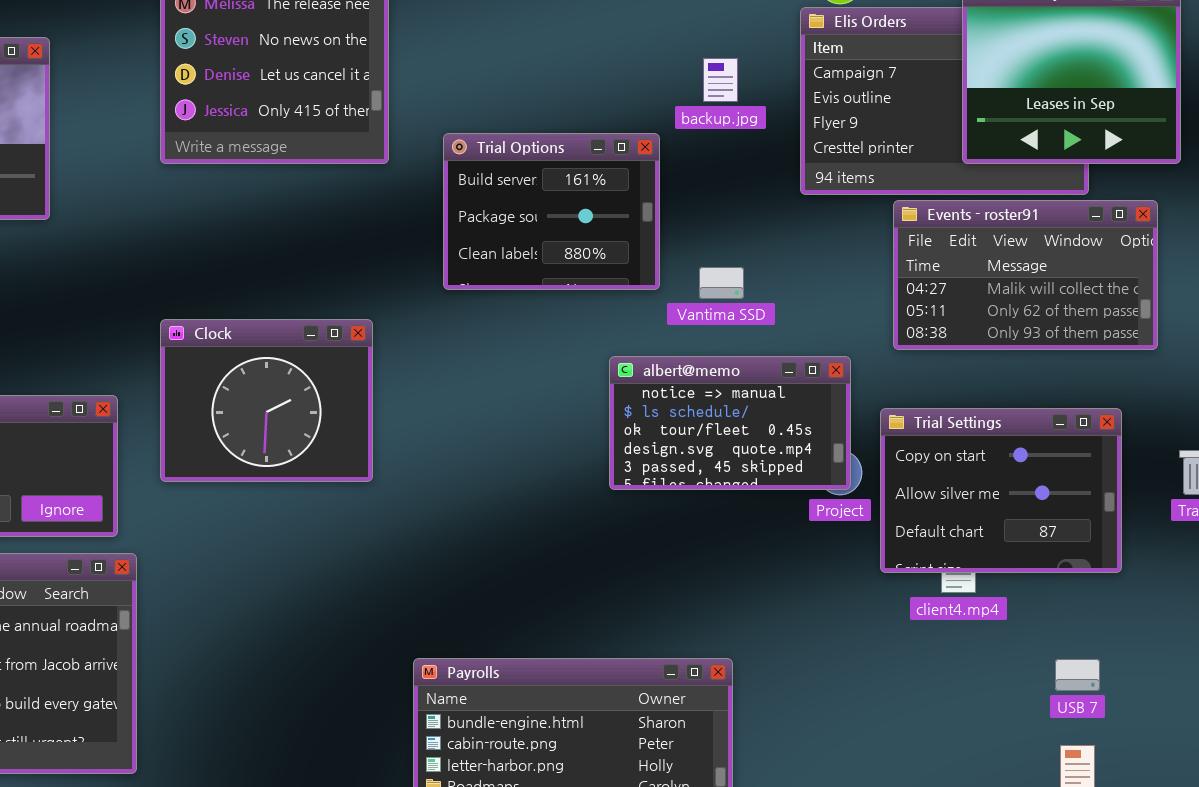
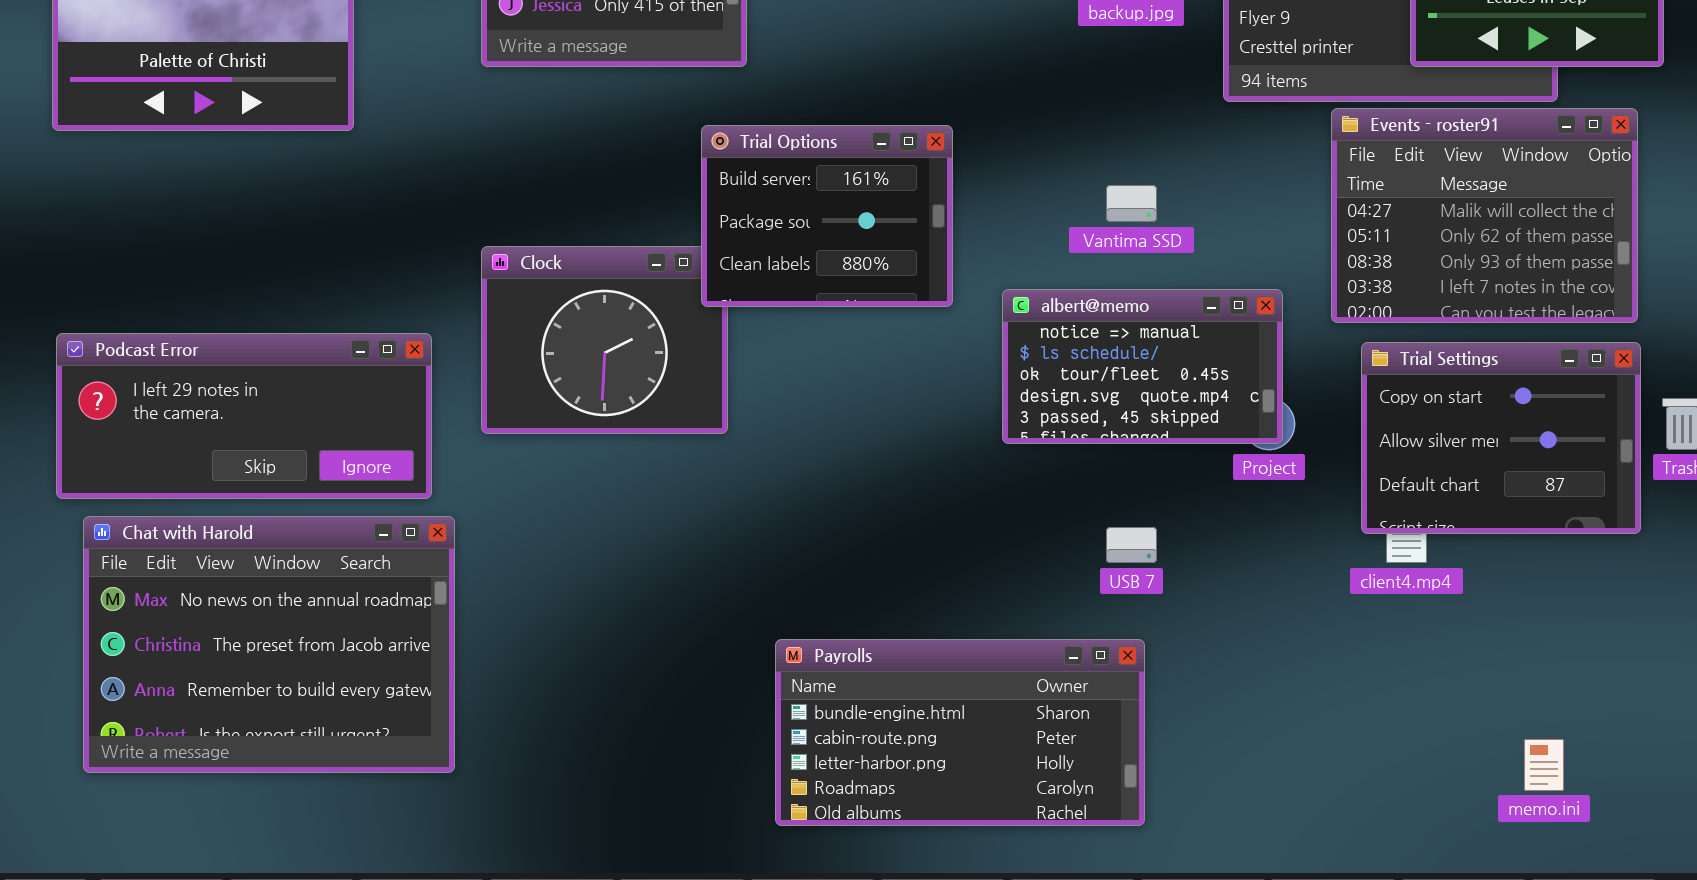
Trial Options: [443,133,660,290] -> [701,125,953,307], moved
Events - roster91: [893,200,1158,350] -> [1331,108,1638,323], resized
Trial Settings: [880,408,1122,573] -> [1361,342,1641,534], moved
USB 7: [1055,659,1100,691] -> [1106,527,1157,563], moved

